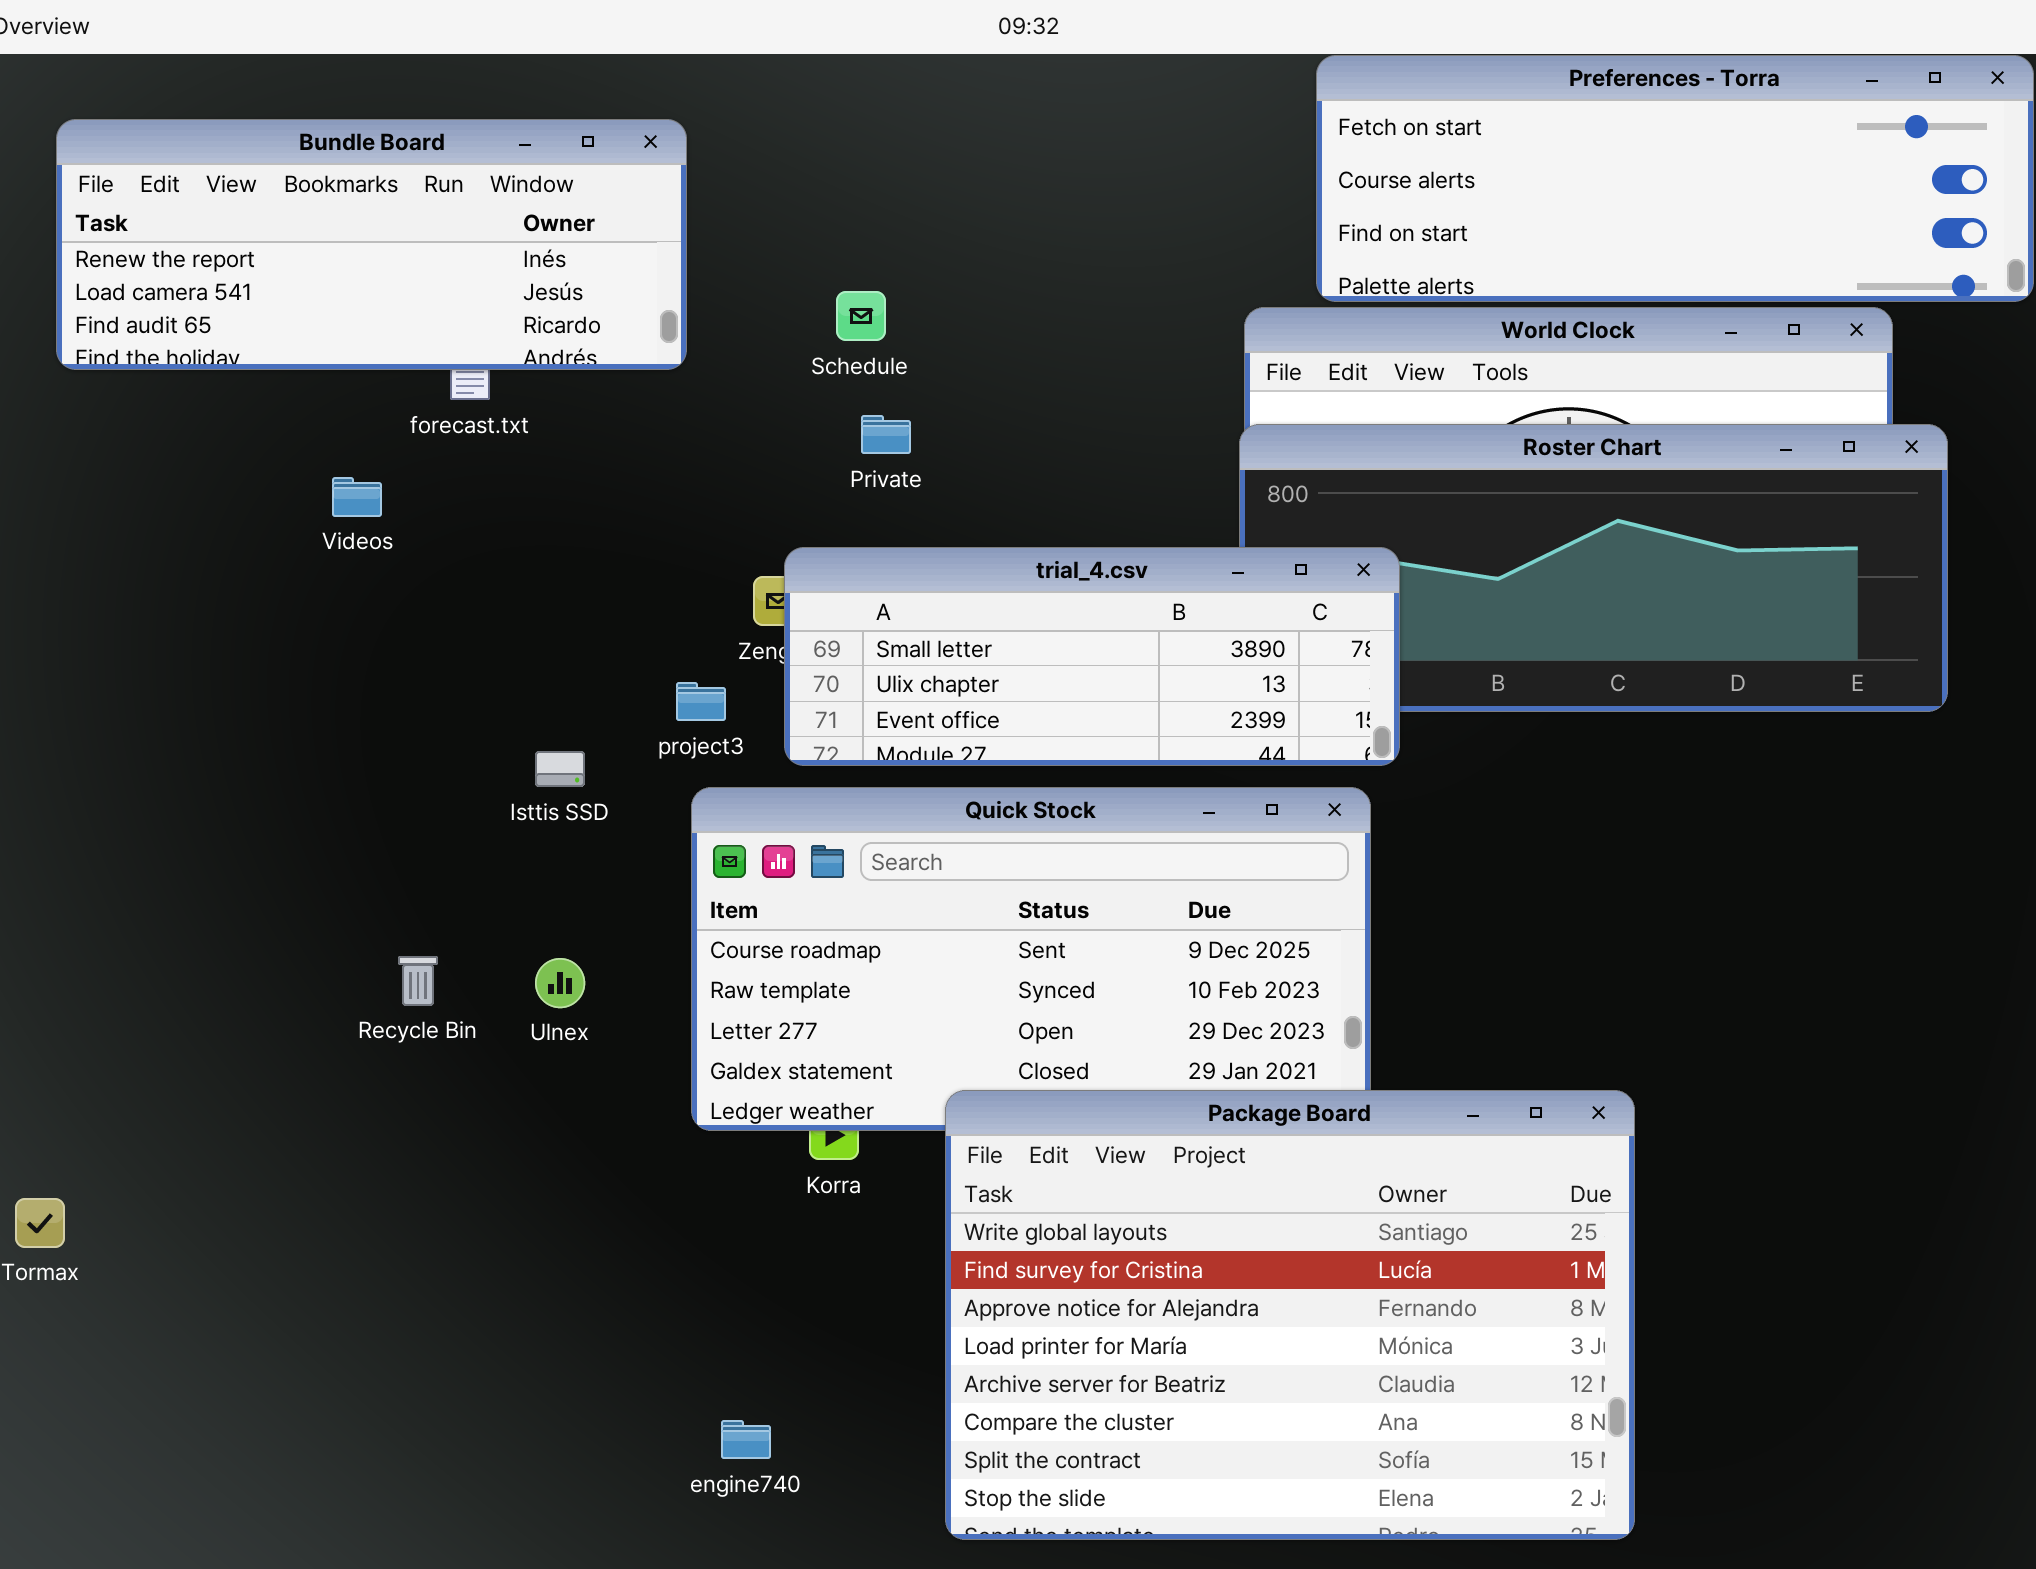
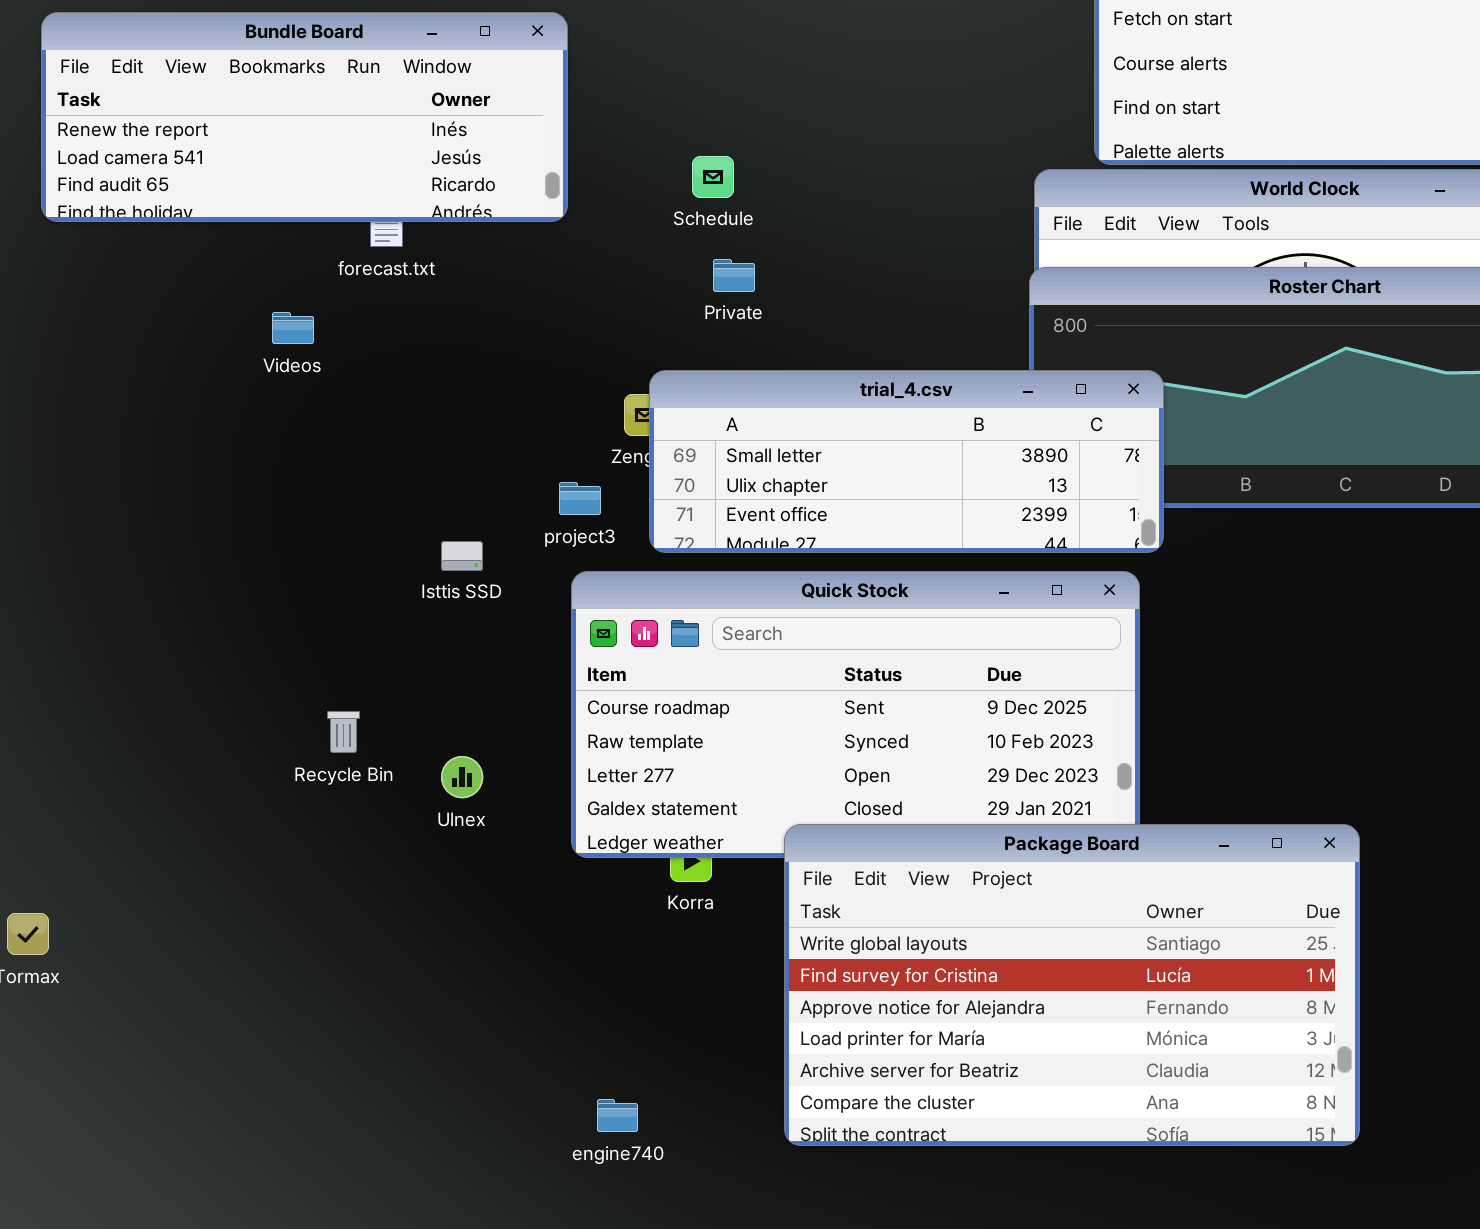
Ulnex: [535,958,585,1008] -> [441,756,483,798], moved
Package Board: [945,1090,1635,1540] -> [784,824,1360,1146], resized

